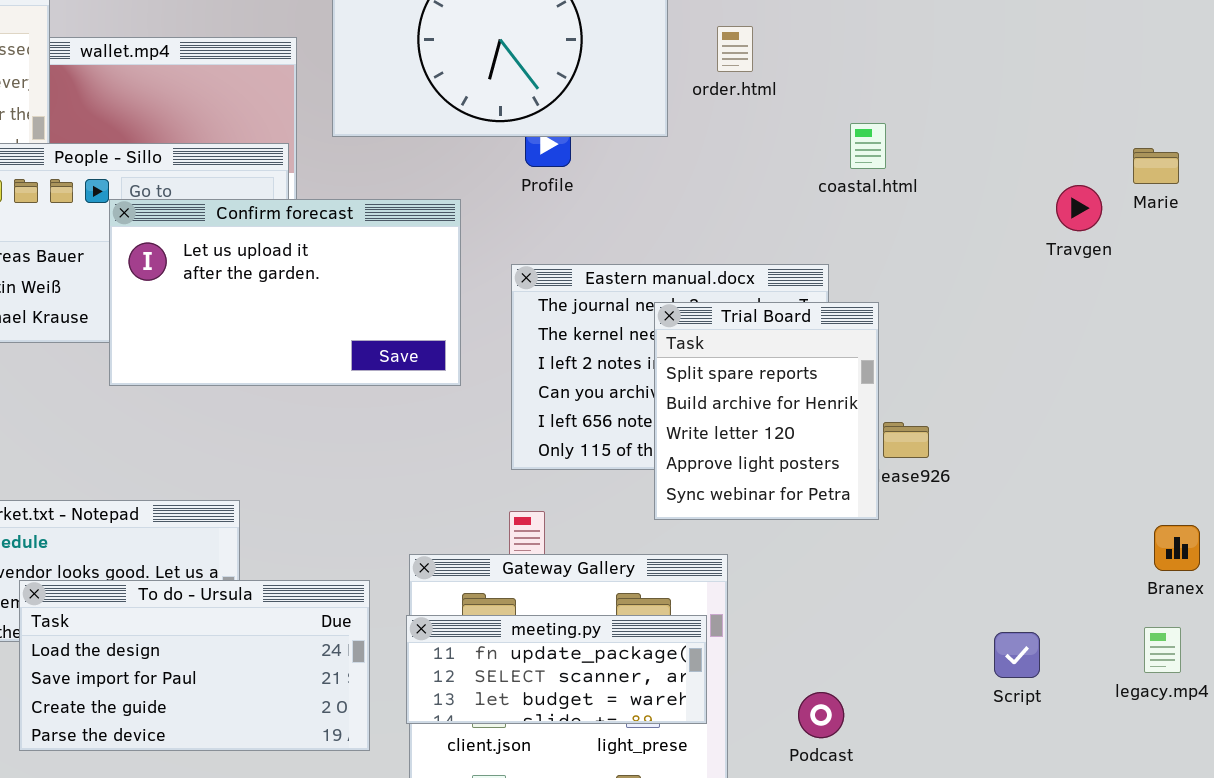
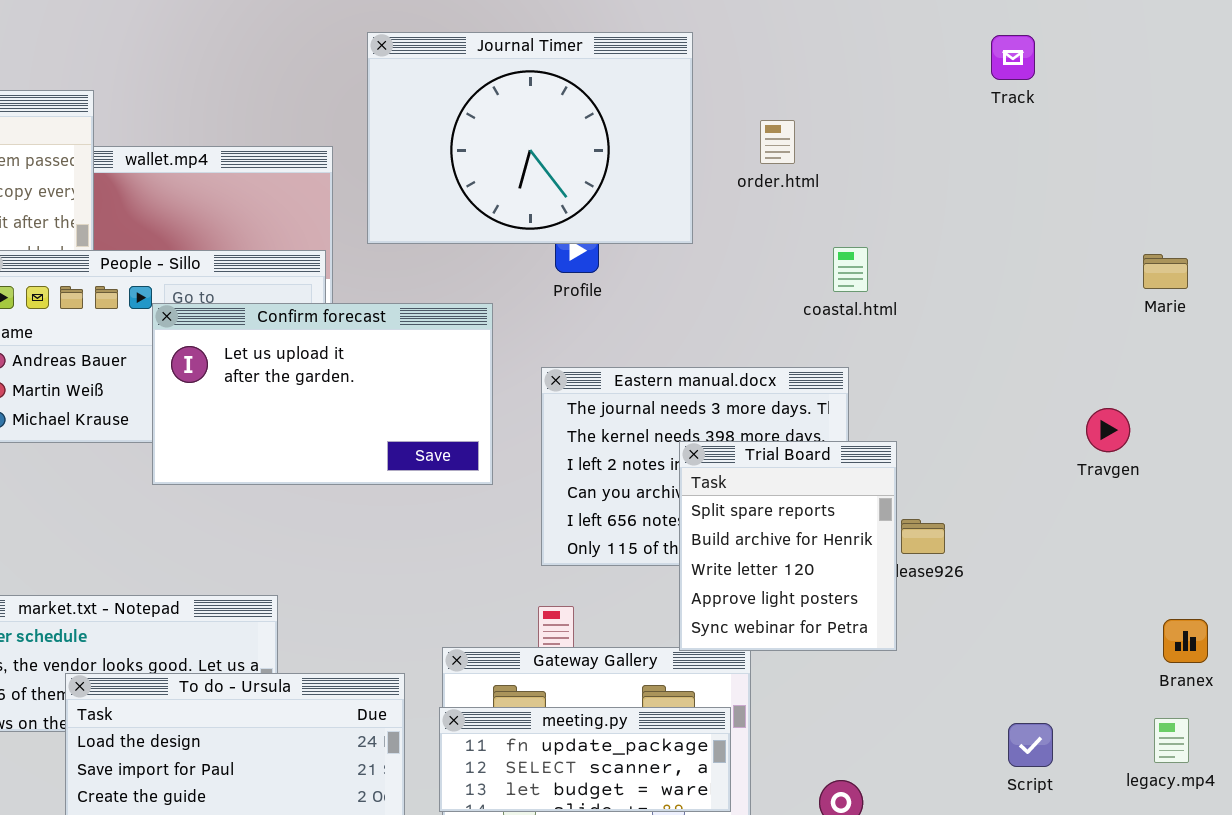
order.html: [717,26,753,72] -> [760,120,795,164], moved
coastal.html: [850,123,886,169] -> [833,247,868,292], moved
Travgen: [1056,185,1102,231] -> [1086,408,1130,452], moved
Trial Board: [654,302,879,520] -> [679,441,897,651], moved

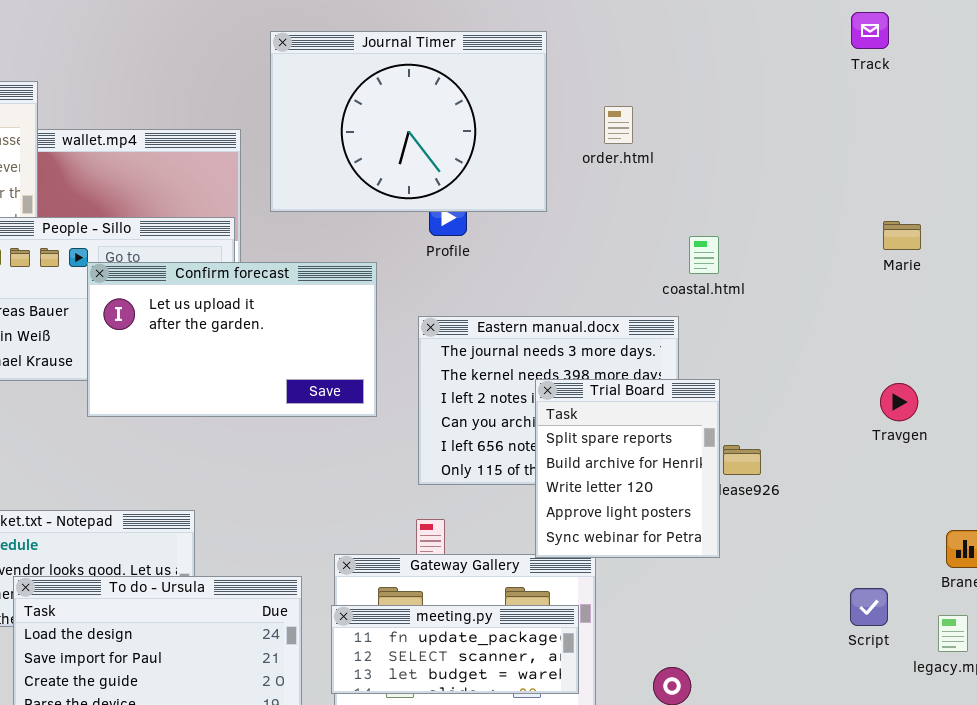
Track: [991,35,1035,80] -> [851,12,889,49], moved
coastal.html: [833,247,868,292] -> [689,236,719,274], moved
Marie: [1143,254,1188,289] -> [883,221,921,250], moved
Travgen: [1086,408,1130,452] -> [880,383,918,421], moved
Script: [1008,723,1053,767] -> [850,588,888,626], moved

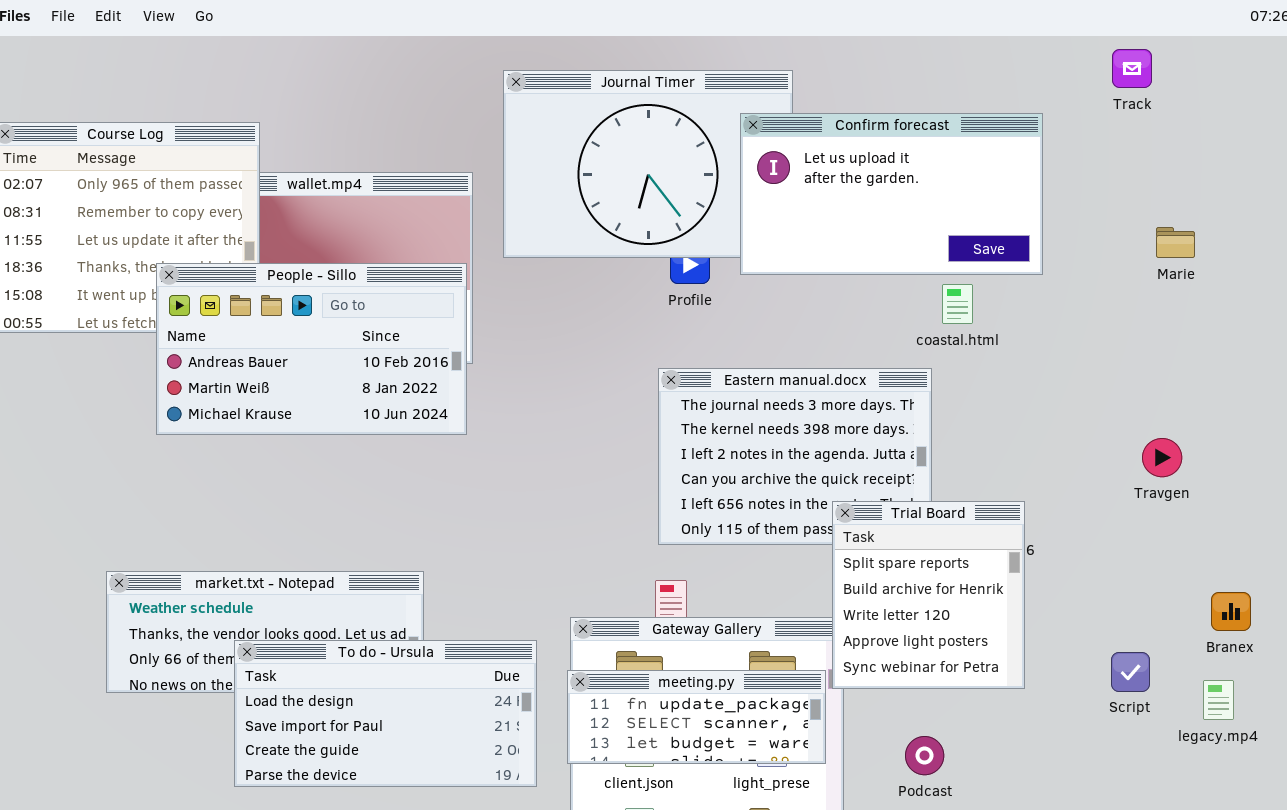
Marie: [883,221,921,250] -> [1156,227,1195,258], moved
Confirm forecast: [87,262,377,417] -> [740,113,1043,275], moved
Trial Board: [535,379,720,558] -> [832,501,1025,689], moved

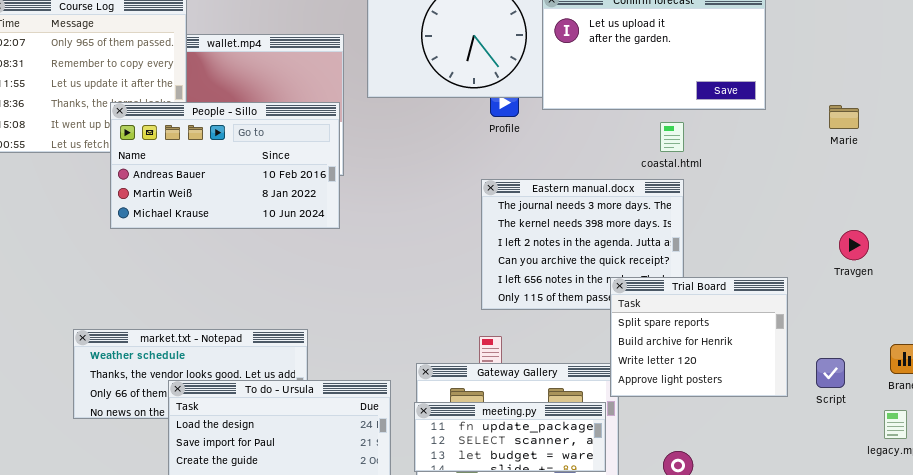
Marie: [1156,227,1195,258] -> [829,105,859,129], moved
coastal.html: [942,284,973,324] -> [660,122,684,152], moved
Trial Board: [832,501,1025,689] -> [610,277,788,397], resized
Script: [1111,652,1150,692] -> [816,358,845,388], moved

